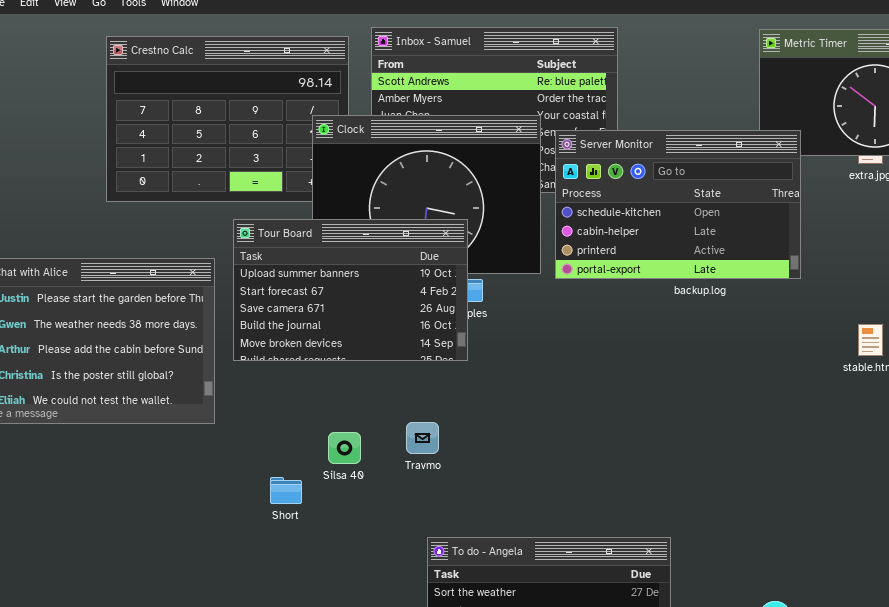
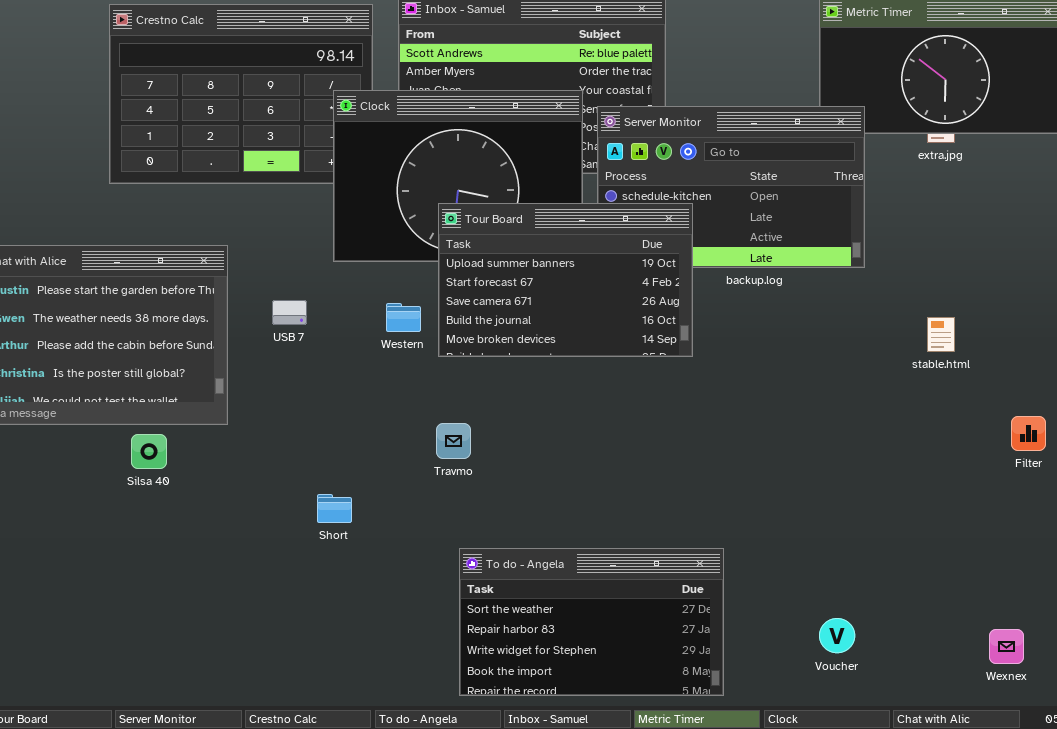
Tour Board: [233,219,468,361] -> [438,203,693,357], moved
Silsa 40: [328,432,361,464] -> [131,434,167,469], moved
Short: [270,477,302,504] -> [317,494,352,523], moved

